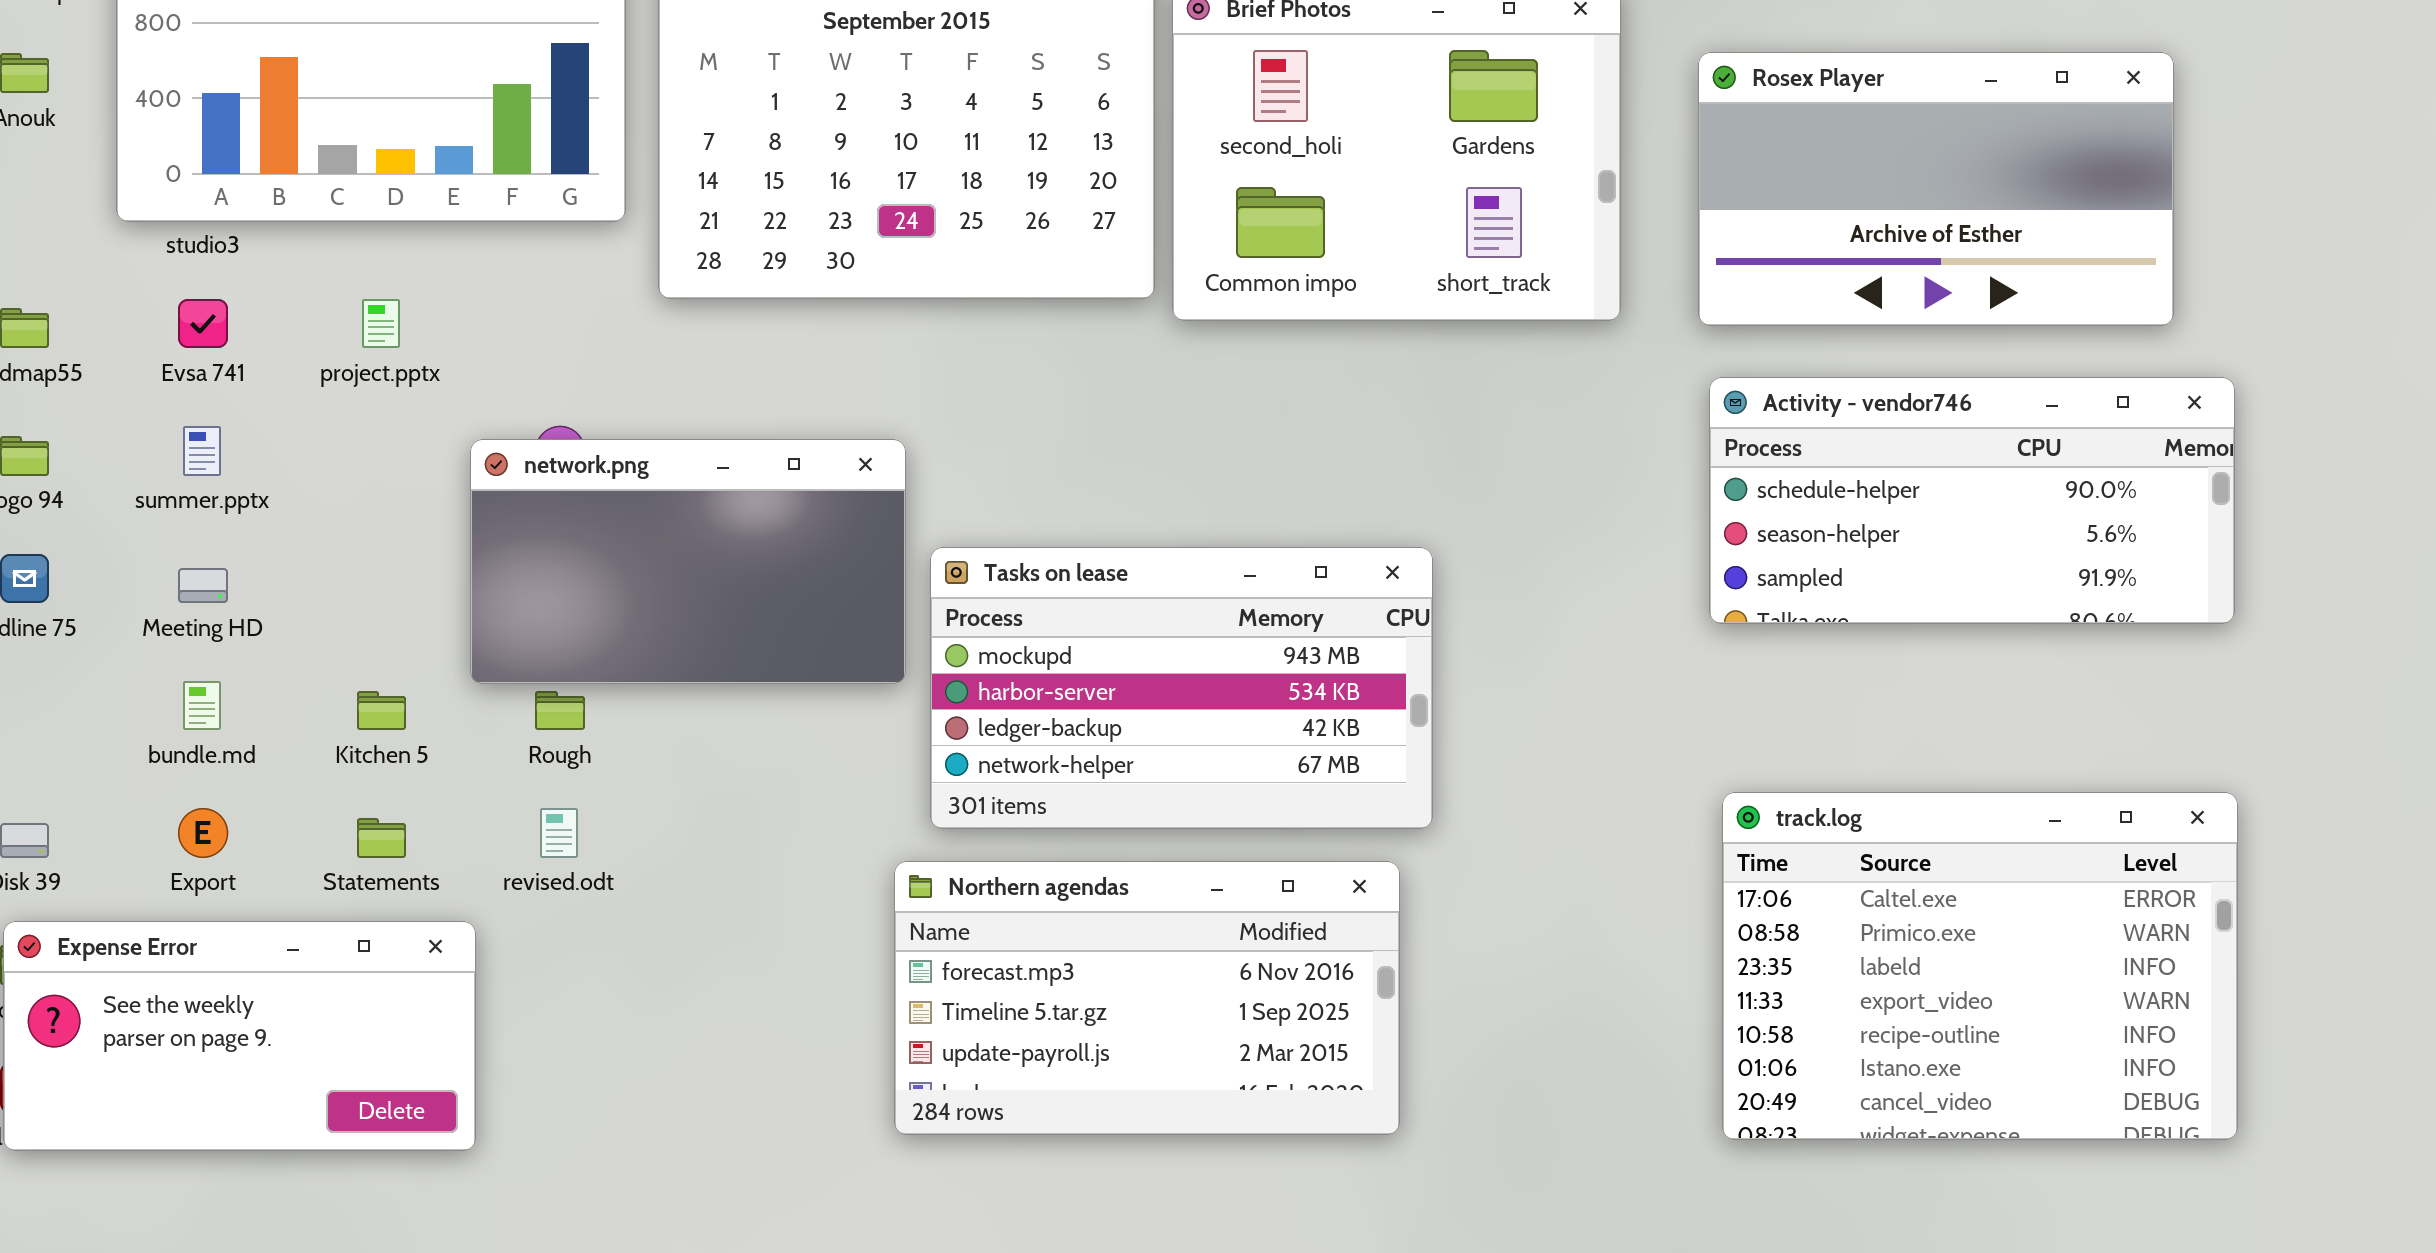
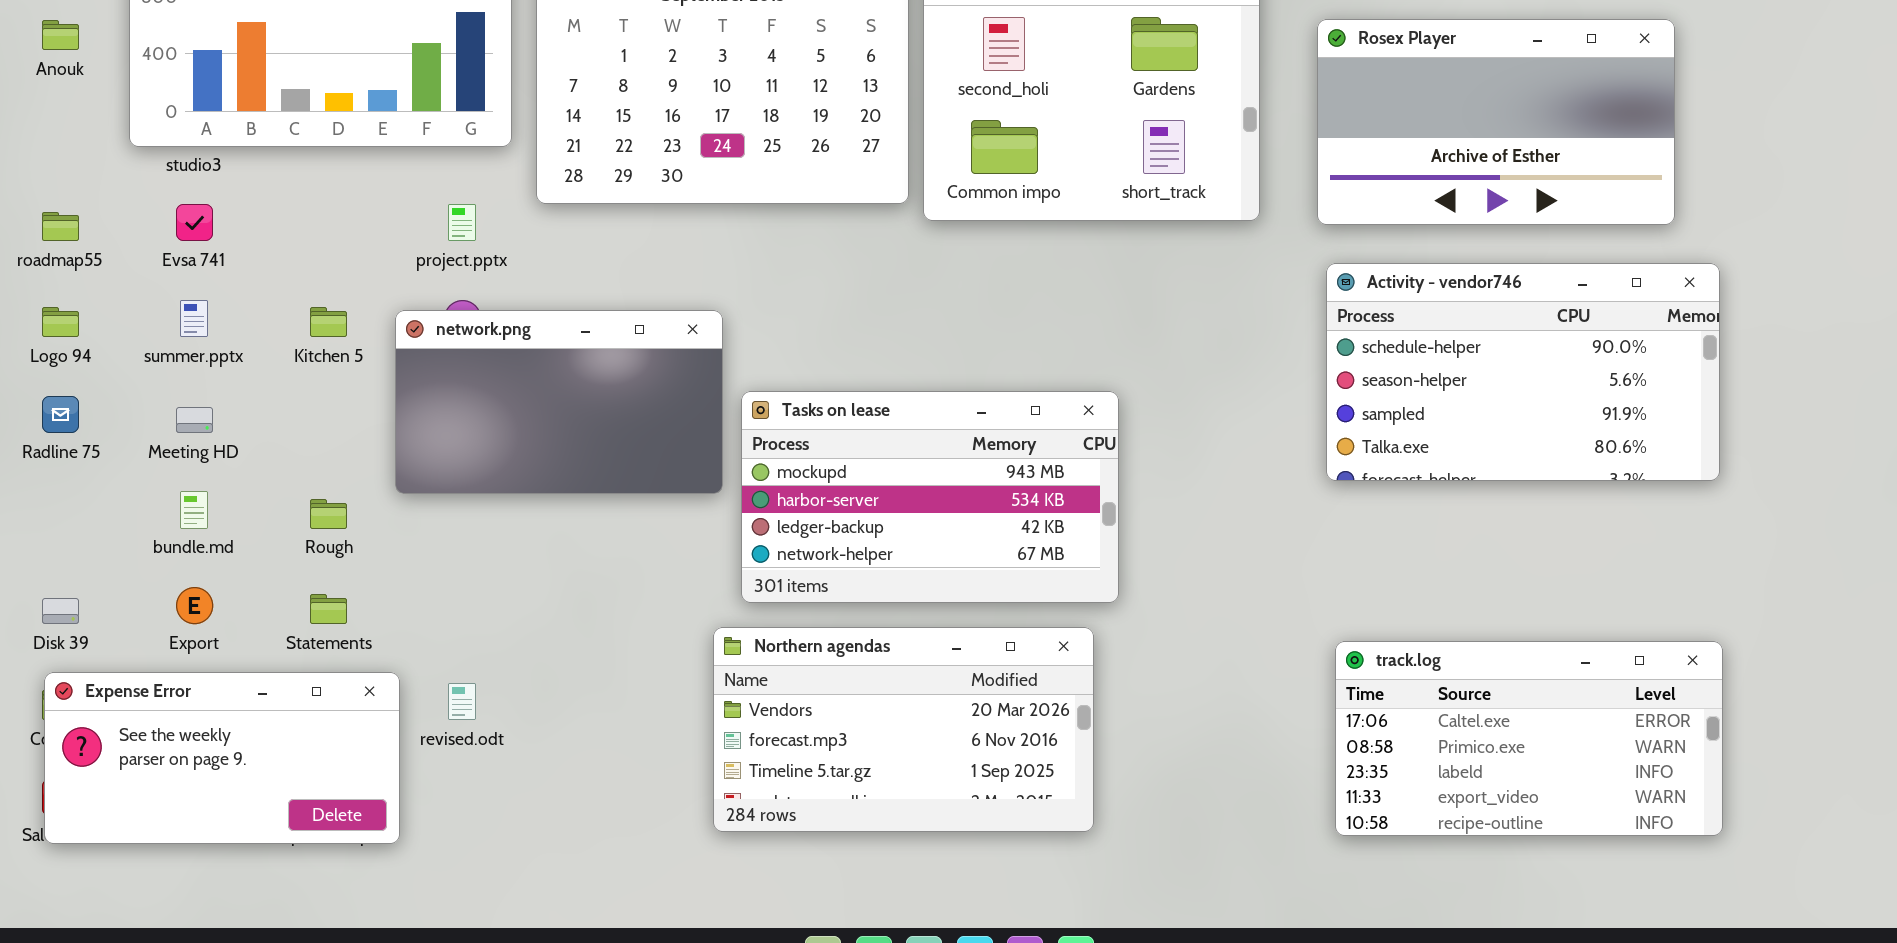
project.pptx: [362,299,400,348] -> [448,204,476,241], moved
Activity - vendor746: [1709,377,2235,624] -> [1326,263,1720,481], resized
Kitchen 5: [357,691,406,730] -> [310,307,347,337], moved
Rough: [535,691,585,730] -> [310,499,347,529], moved
track.log: [1722,792,2238,1140] -> [1335,641,1723,836], resized
revised.odt: [540,808,578,858] -> [448,683,476,720], moved
Northern agendas: [894,861,1400,1135] -> [713,627,1094,832], scrolled up 1 row

